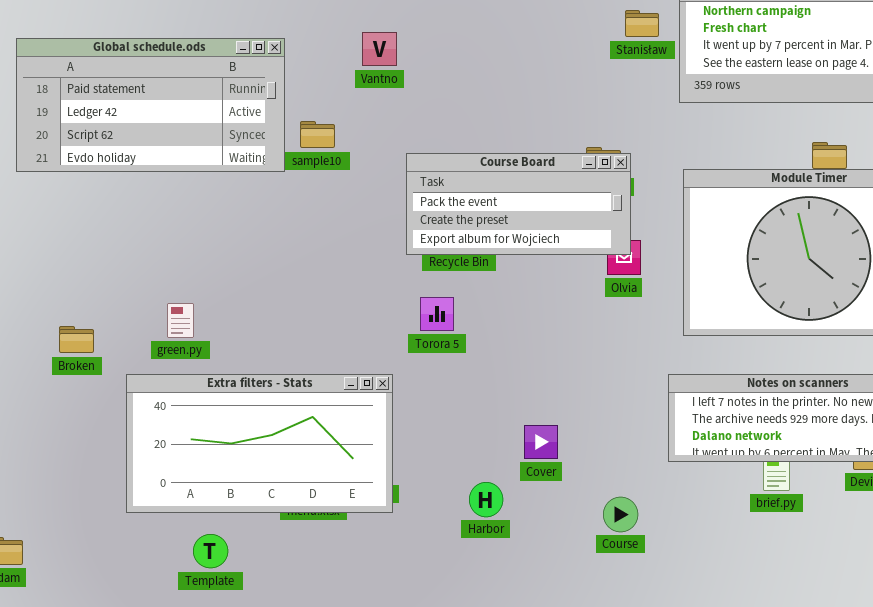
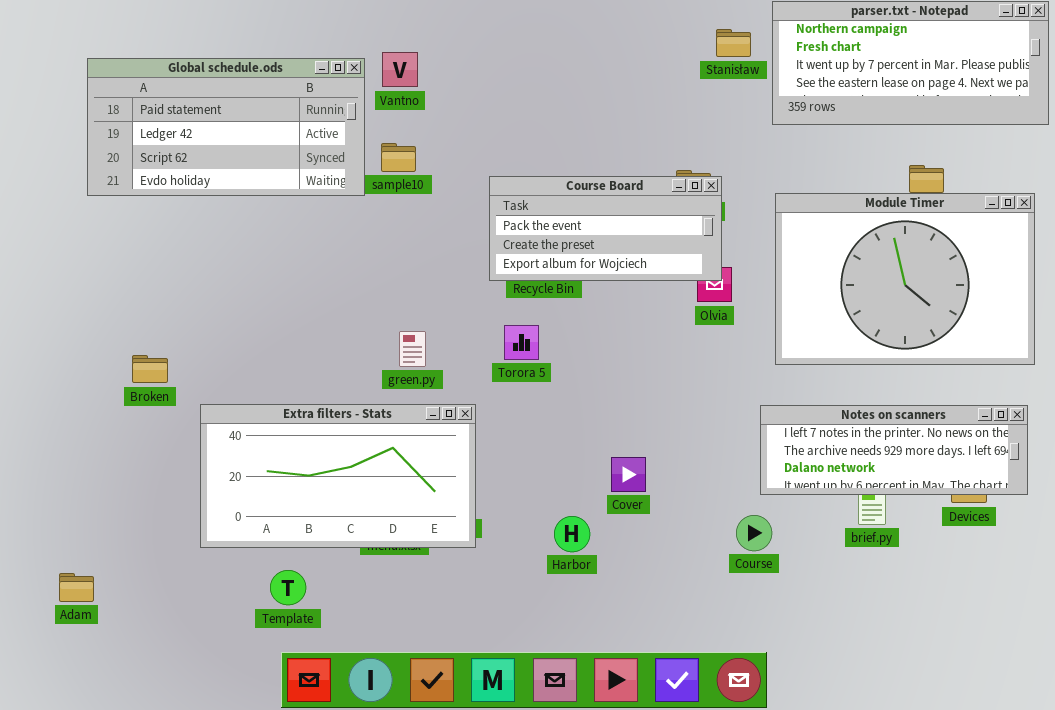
Vantno: [362,32,397,66] -> [382,52,418,87], moved
green.py: [167,303,194,338] -> [399,331,426,367], moved
Course: [603,497,638,532] -> [736,515,772,551], moved

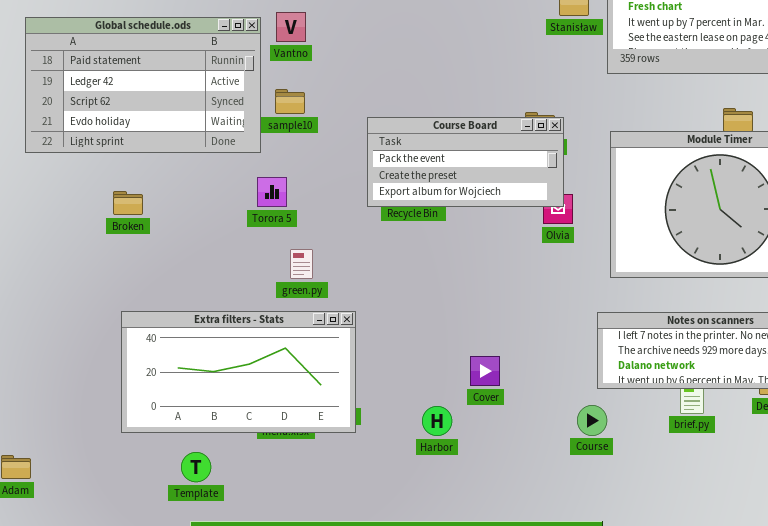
Global schedule.ods: [87,58,365,196] -> [25,17,261,153], resized
Torora 5: [504,325,539,360] -> [257,177,287,207], moved
Broken: [132,355,168,383] -> [113,191,143,215], moved

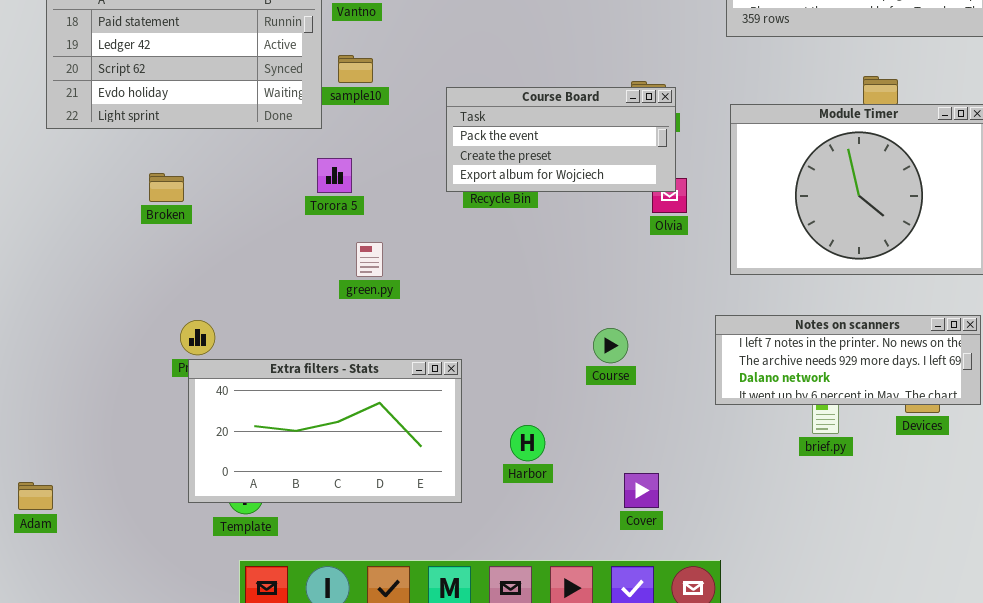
Extra filters - Stats: [121,311,356,433] -> [188,359,462,503], moved
Cover: [470,356,500,386] -> [624,473,659,508], moved
Course: [577,405,607,436] -> [593,328,628,363], moved

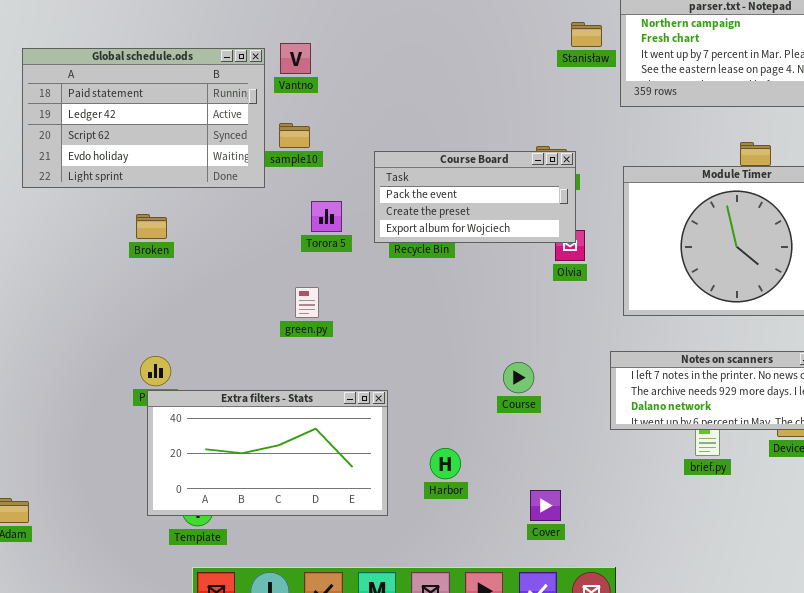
Torora 5: [317,158,352,193] -> [311,201,342,232], moved
Broken: [149,173,184,202] -> [136,214,167,239], moved

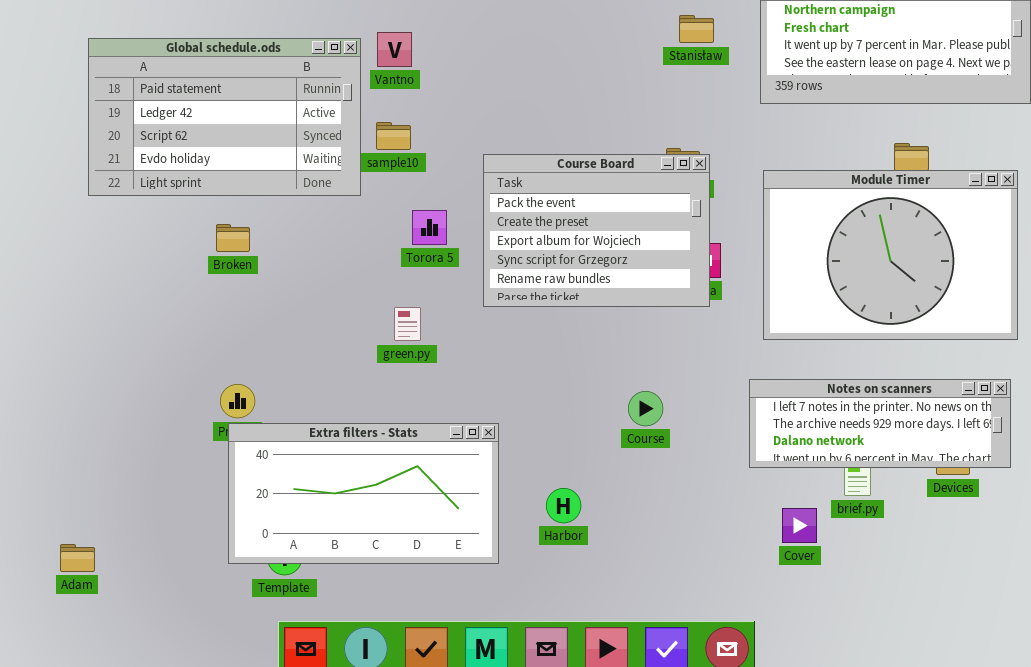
Stanisław: [571,22,602,47] -> [679,15,714,43], moved
Course Board: [374,151,576,243] -> [483,154,710,307], resized
Cover: [530,490,561,521] -> [782,508,817,543], moved

